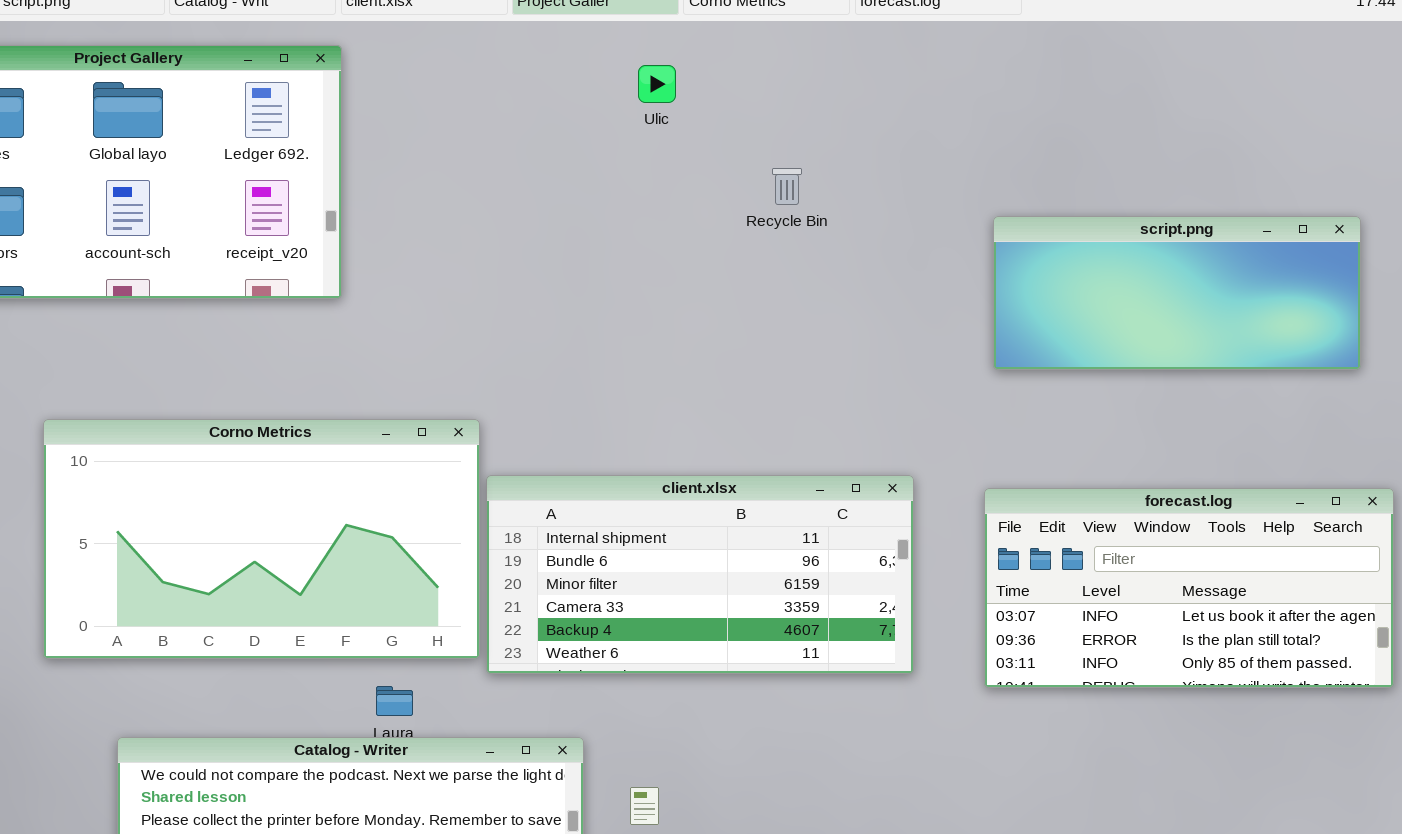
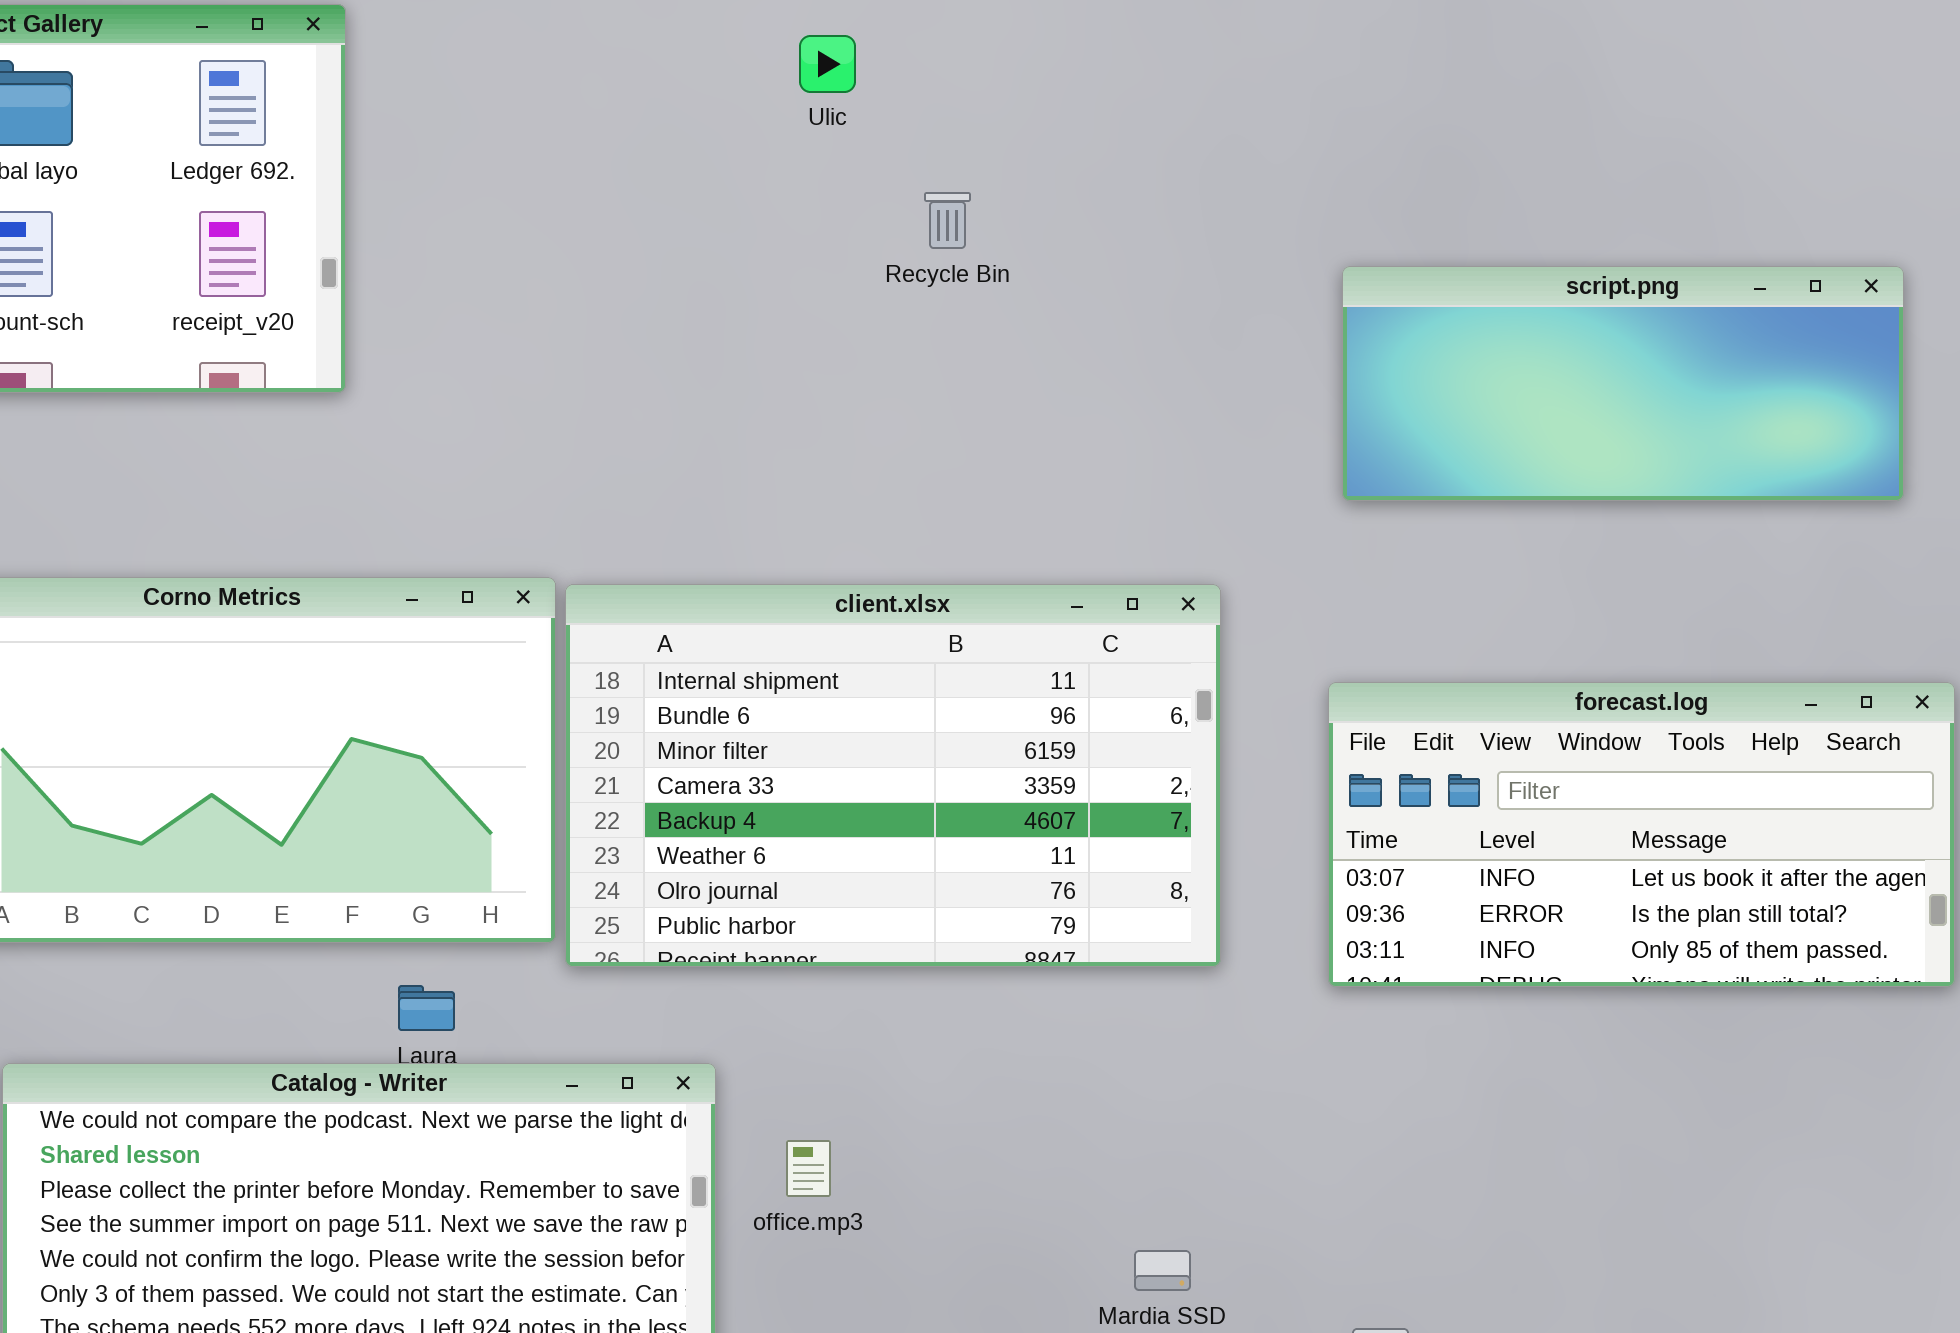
Recycle Bin: [772,168,802,205] -> [924,192,971,249], moved
client.xlsx: [486,475,914,674] -> [565,584,1221,967], resized

